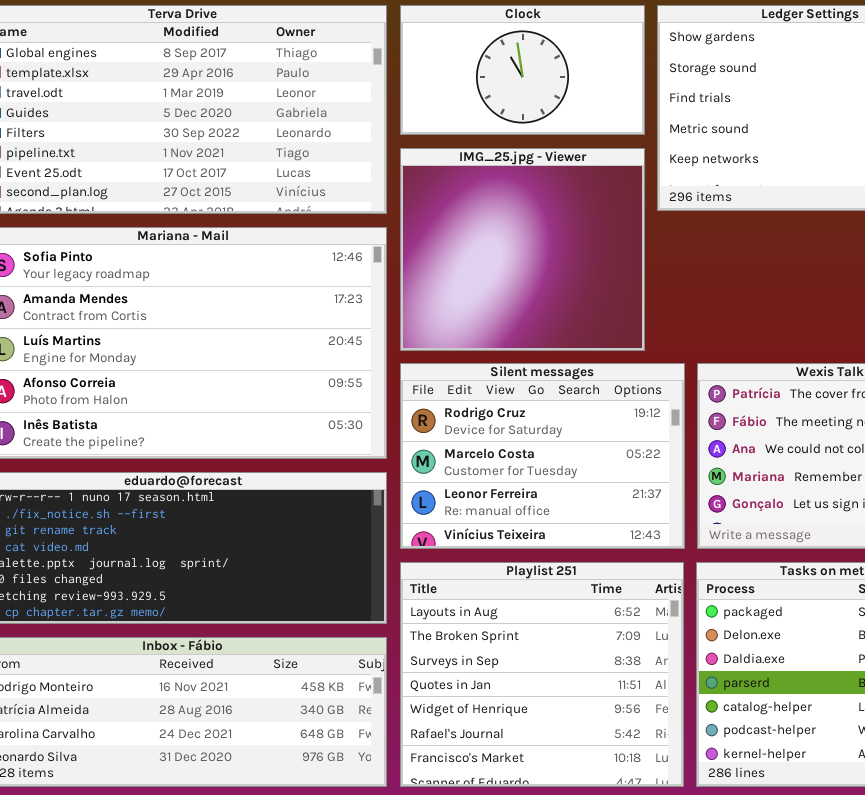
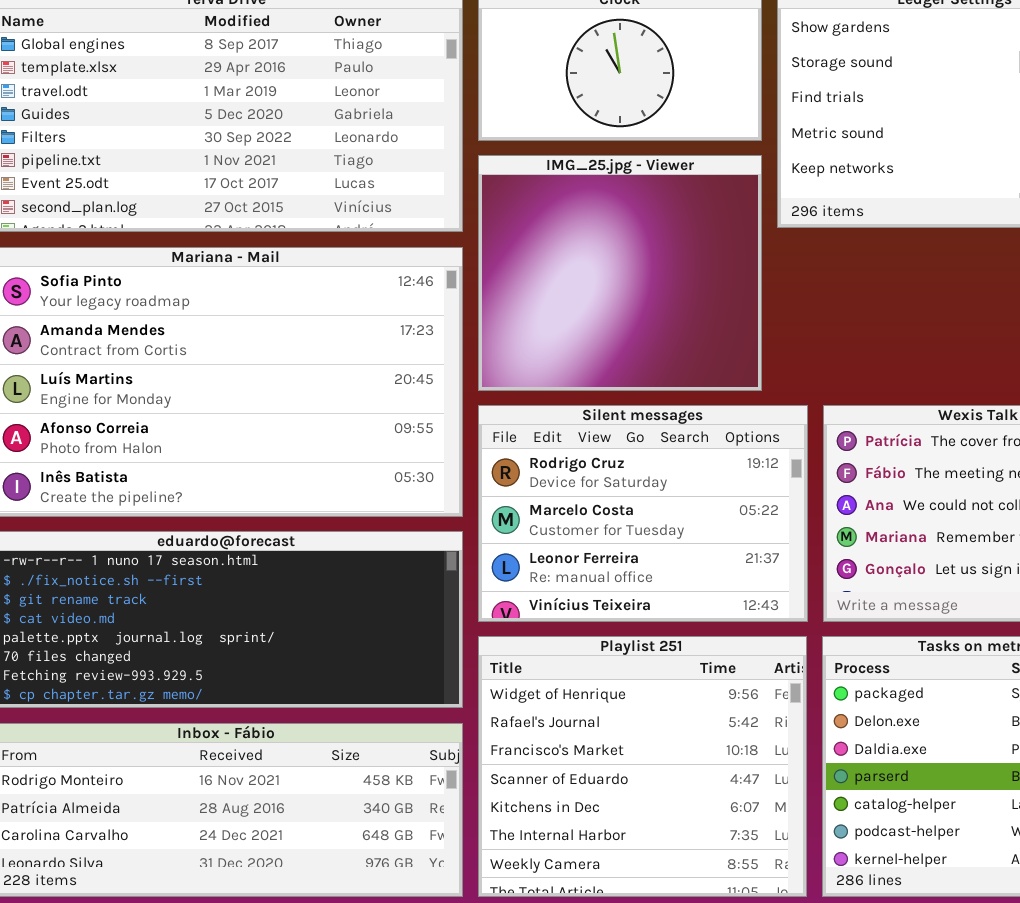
Playlist 251: [400,562,684,787] -> [478,636,807,897], scrolled down 4 rows

